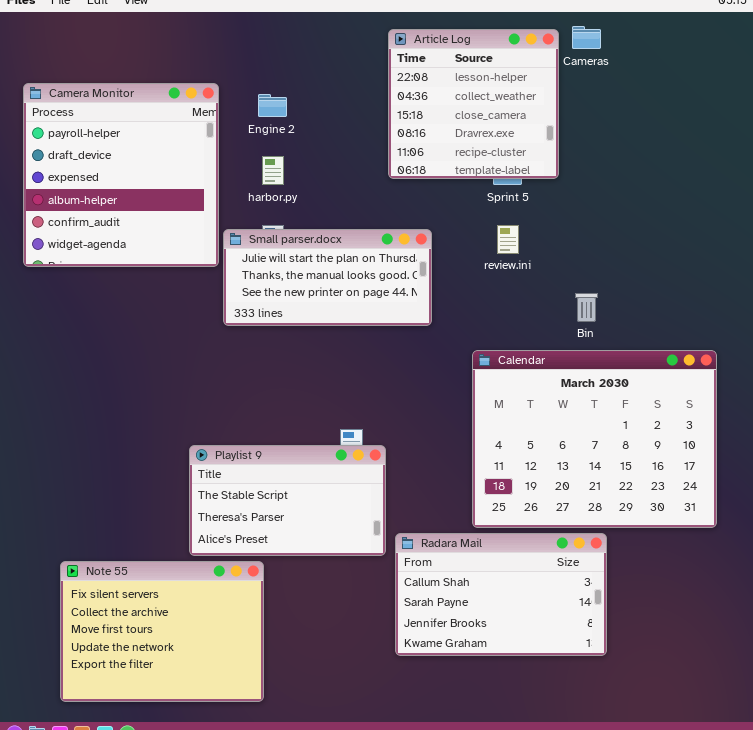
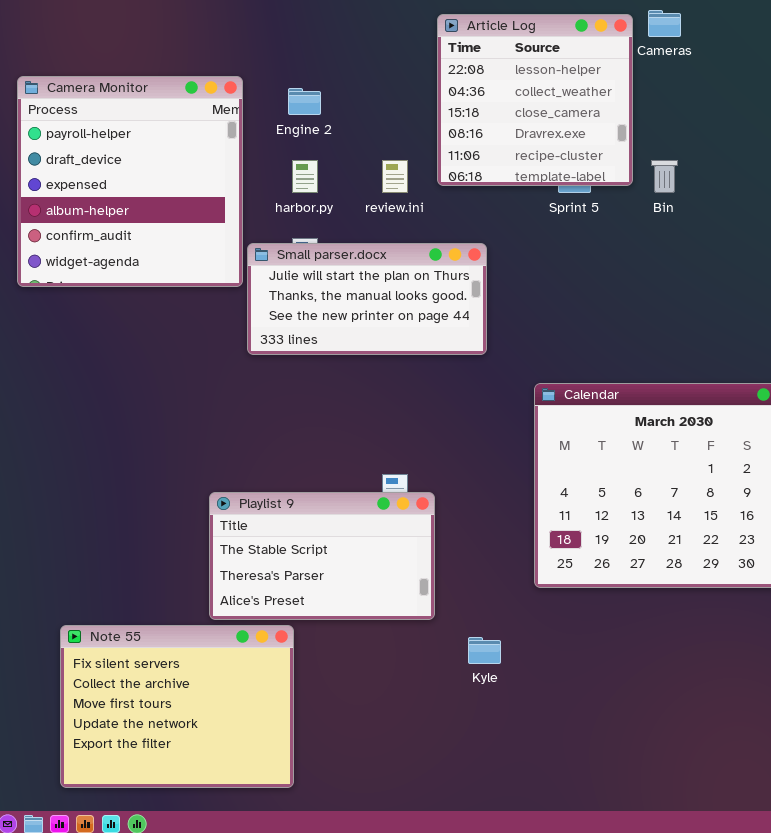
review.ini: [497,225,519,254] -> [382,160,408,193], moved
Bin: [575,293,598,322] -> [651,160,678,193], moved
Radara Mail: [395,533,607,656] -> none, closed

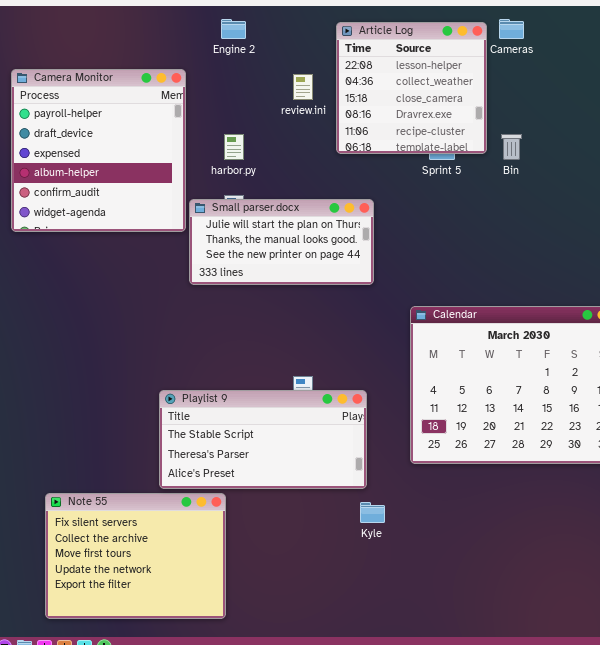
Engine 2: [288,88,321,115] -> [221,19,246,39], moved
review.ini: [382,160,408,193] -> [293,74,313,100], moved
Playlist 9: [209,492,435,620] -> [159,390,367,489], resized

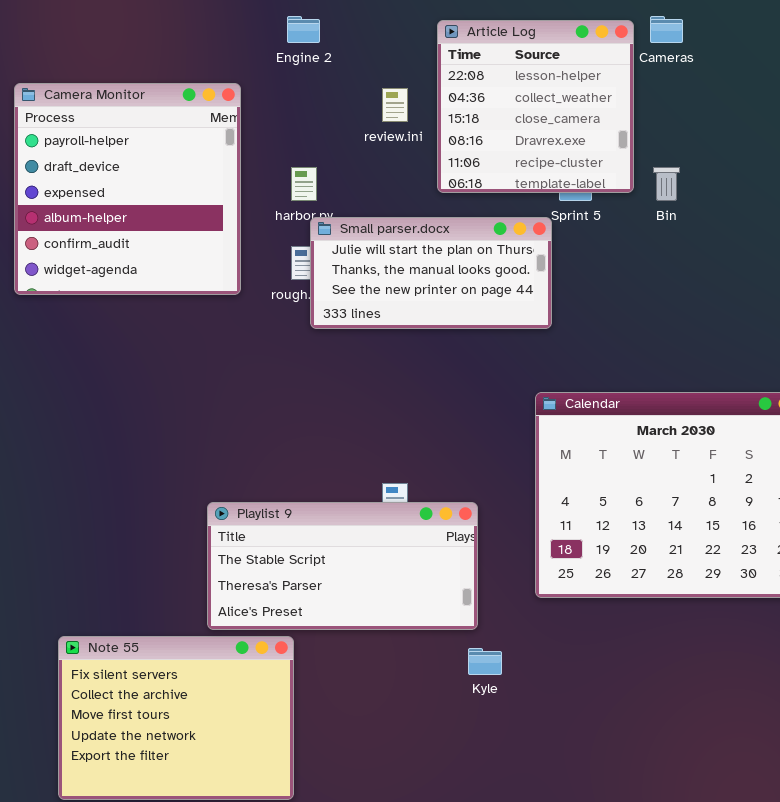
Small parser.docx: [189,199,374,285] -> [310,217,552,329], moved

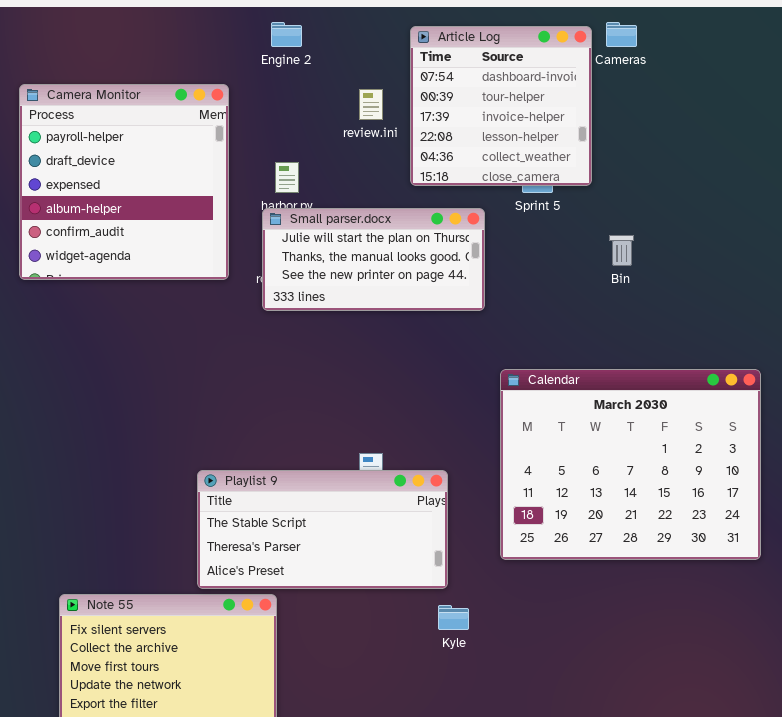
Article Log: [437,20,634,193] -> [410,26,592,186], scrolled up 3 rows
Bin: [653,167,680,201] -> [609,235,634,266], moved
Small parser.docx: [310,217,552,329] -> [262,208,485,311], moved

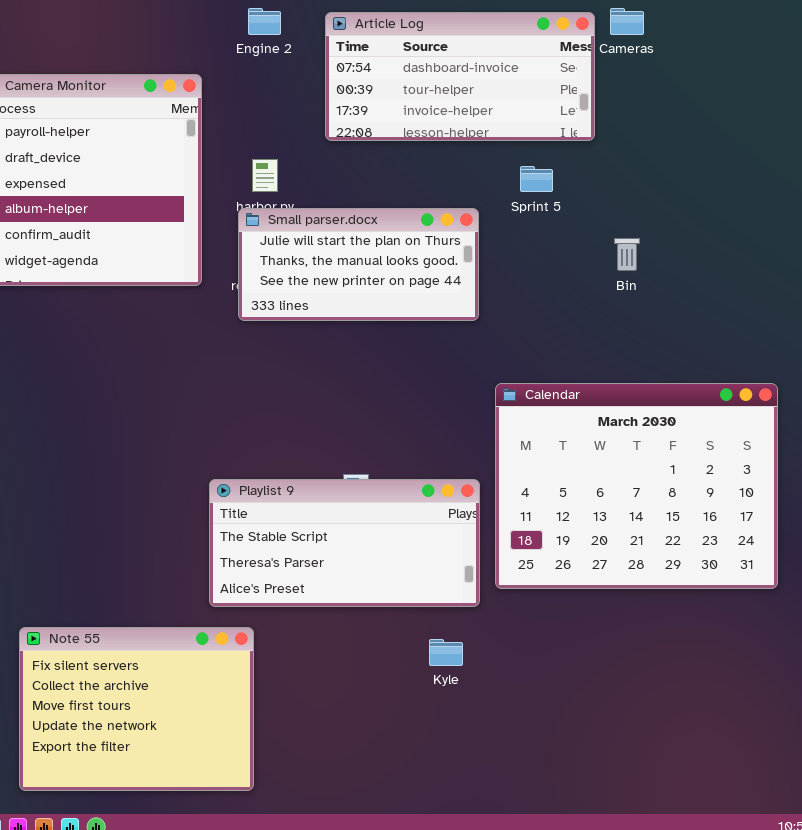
Article Log: [410,26,592,186] -> [325,12,595,141], resized
Playlist 9: [197,470,448,589] -> [209,479,480,607], moved

